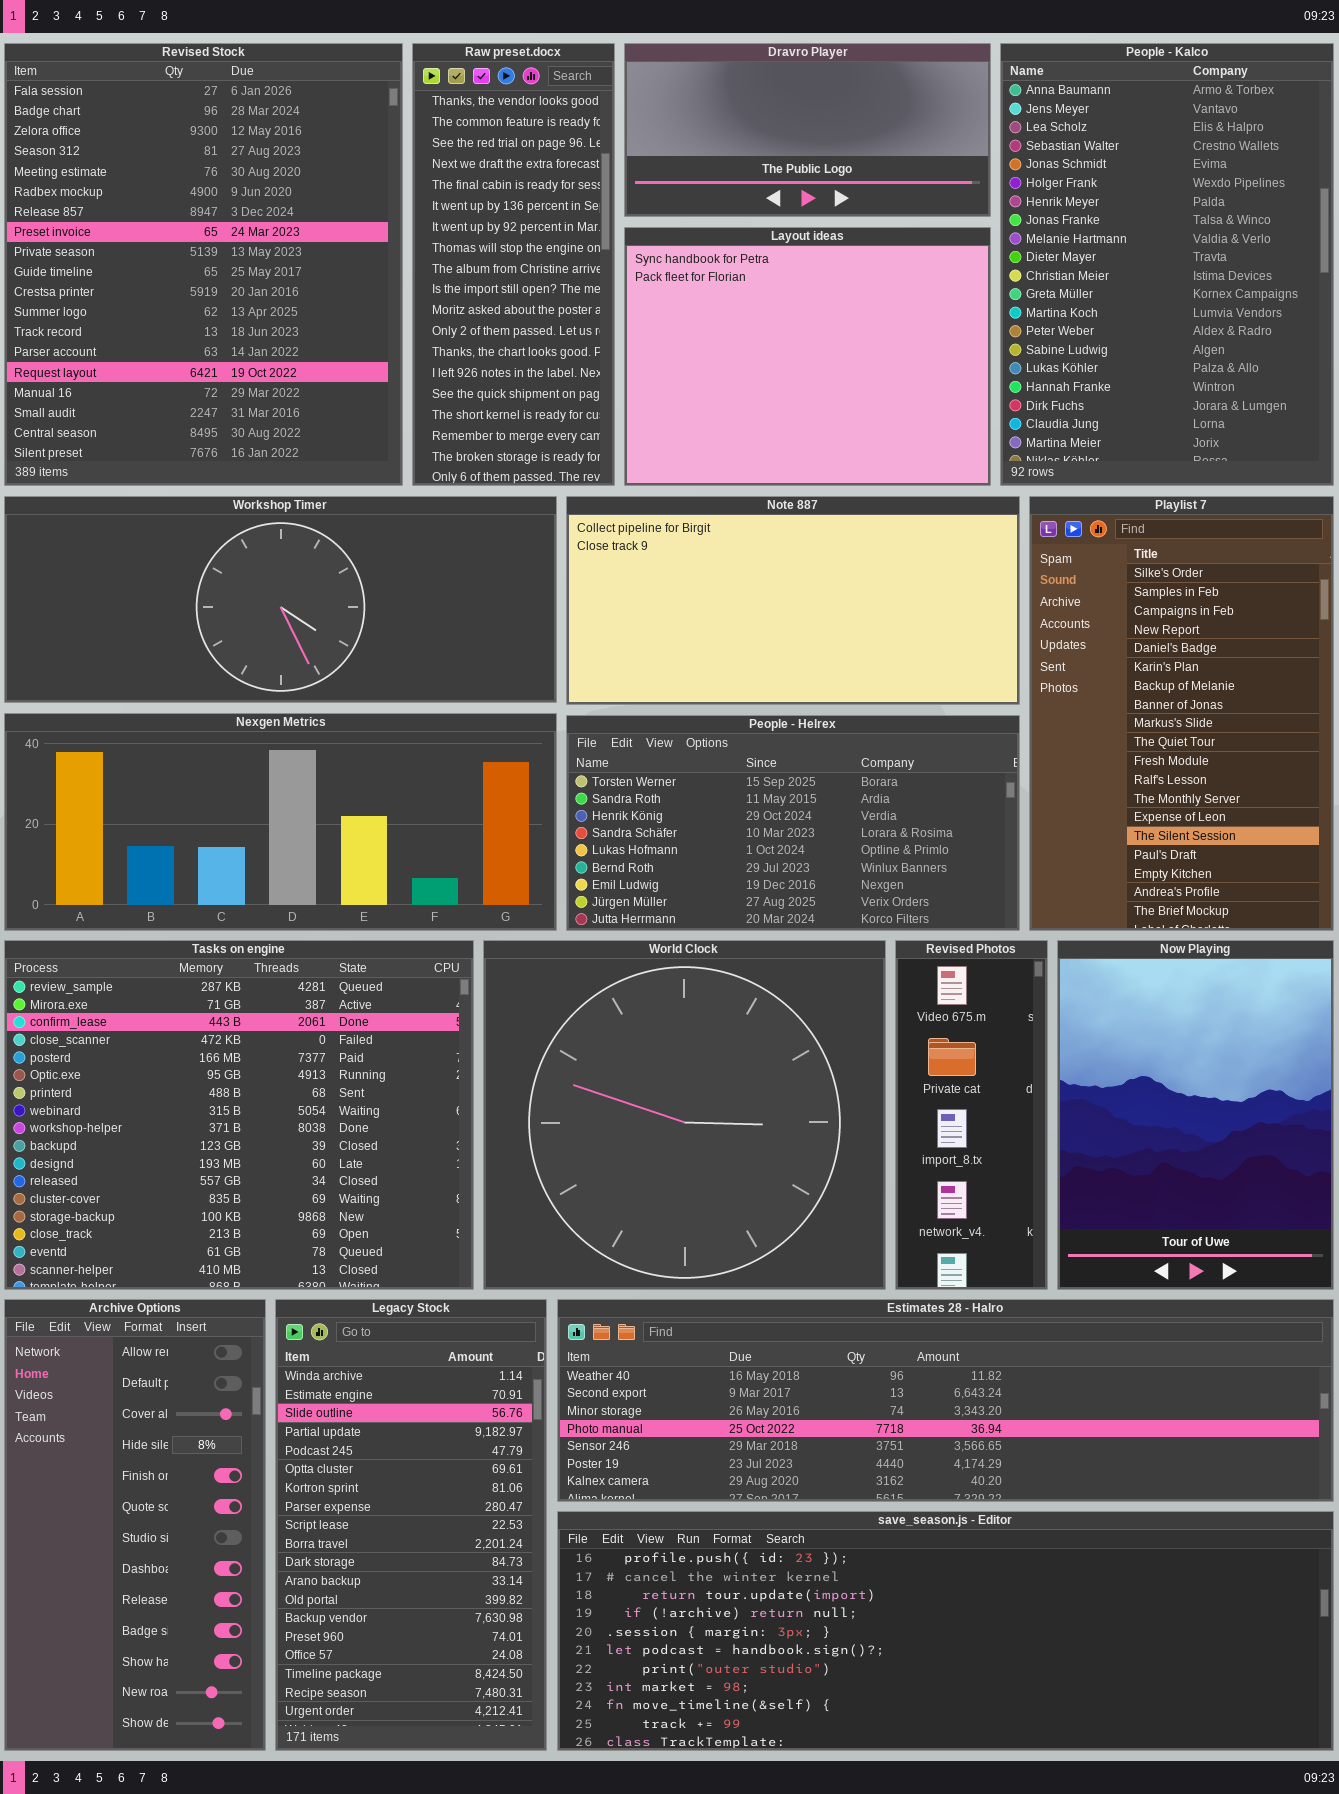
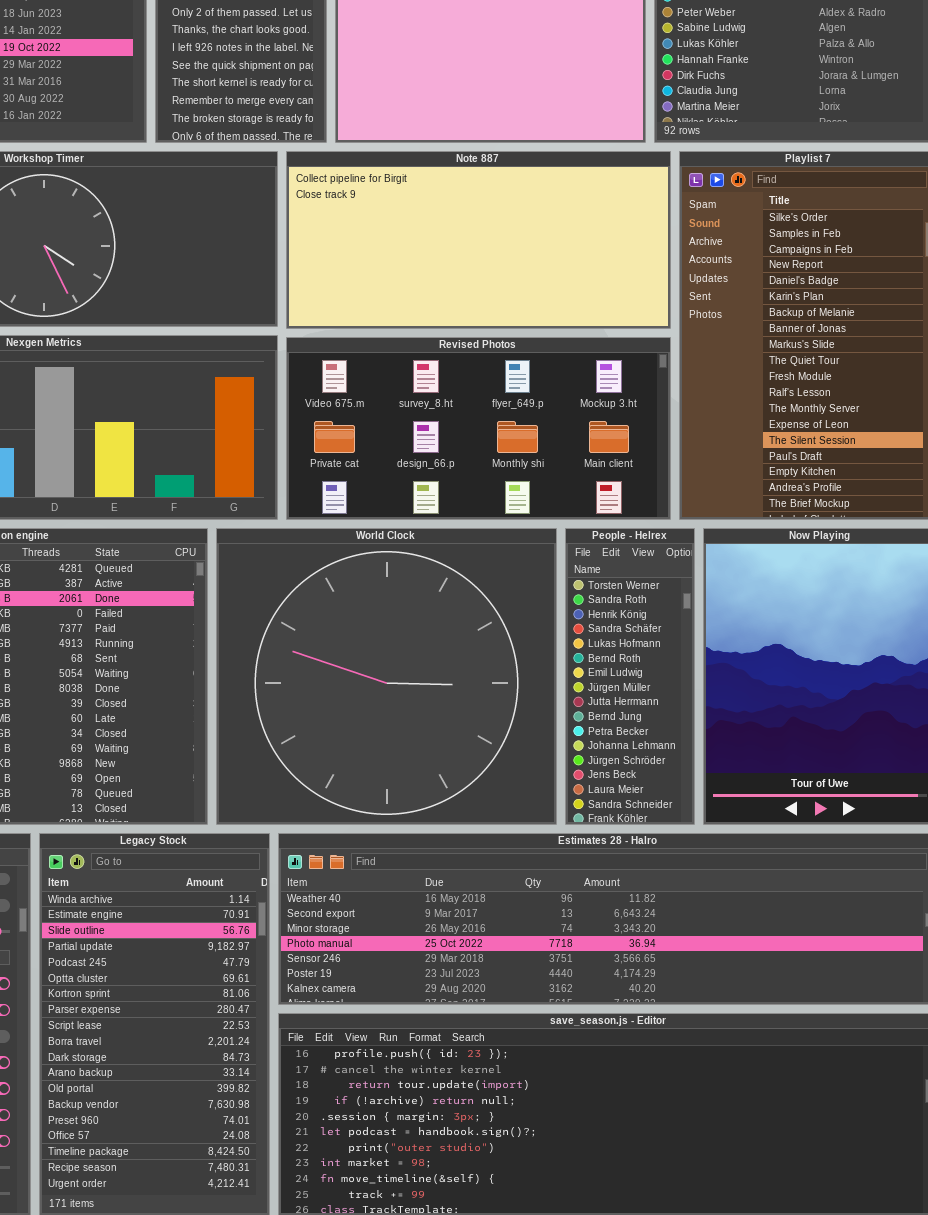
People - Helrex: [566,715,1020,931] -> [565,528,695,825], moved, resized
Revised Photos: [895,940,1048,1290] -> [286,337,671,520], moved, resized

